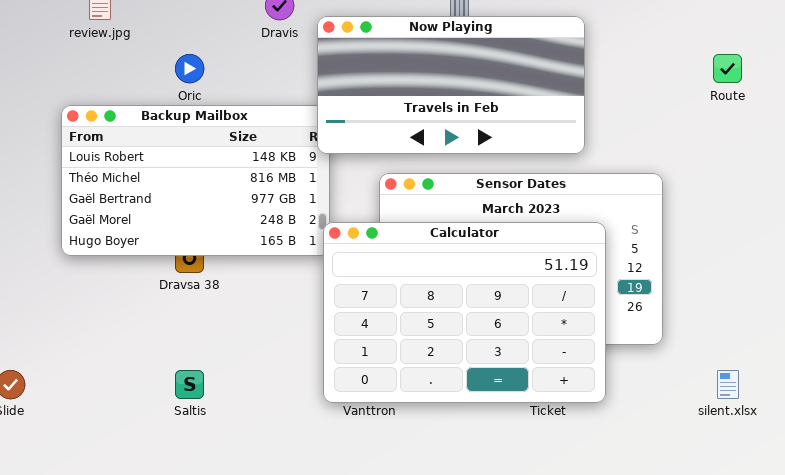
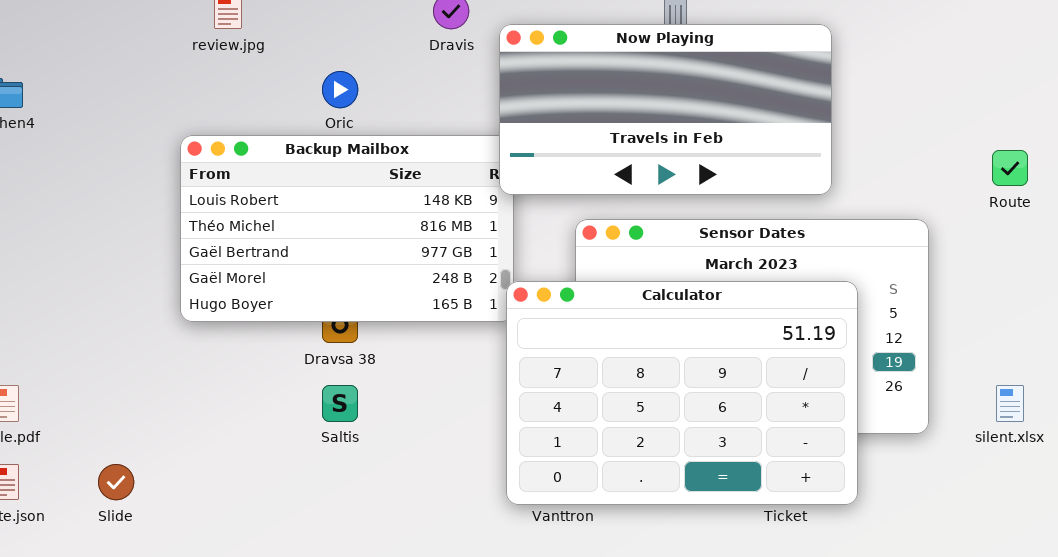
Route: [713,54,742,83] -> [992,150,1028,186], moved
Saltis: [175,370,204,399] -> [322,385,358,422], moved
silent.xlsx: [717,370,739,399] -> [996,385,1024,422], moved

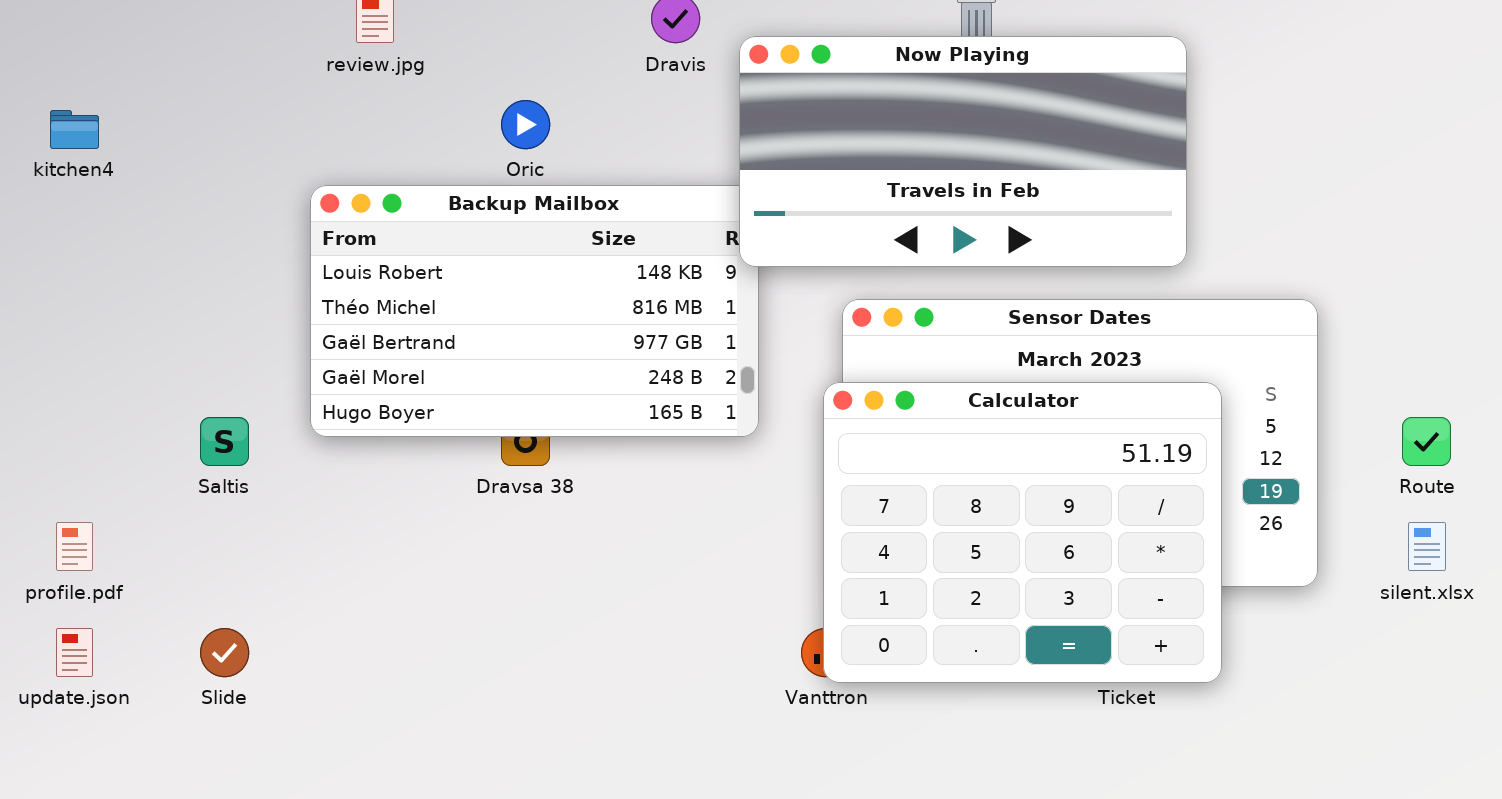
Route: [992,150,1028,186] -> [1402,417,1451,466], moved
Calculator: [506,281,858,505] -> [823,382,1222,683], resized
Saltis: [322,385,358,422] -> [200,417,249,466], moved

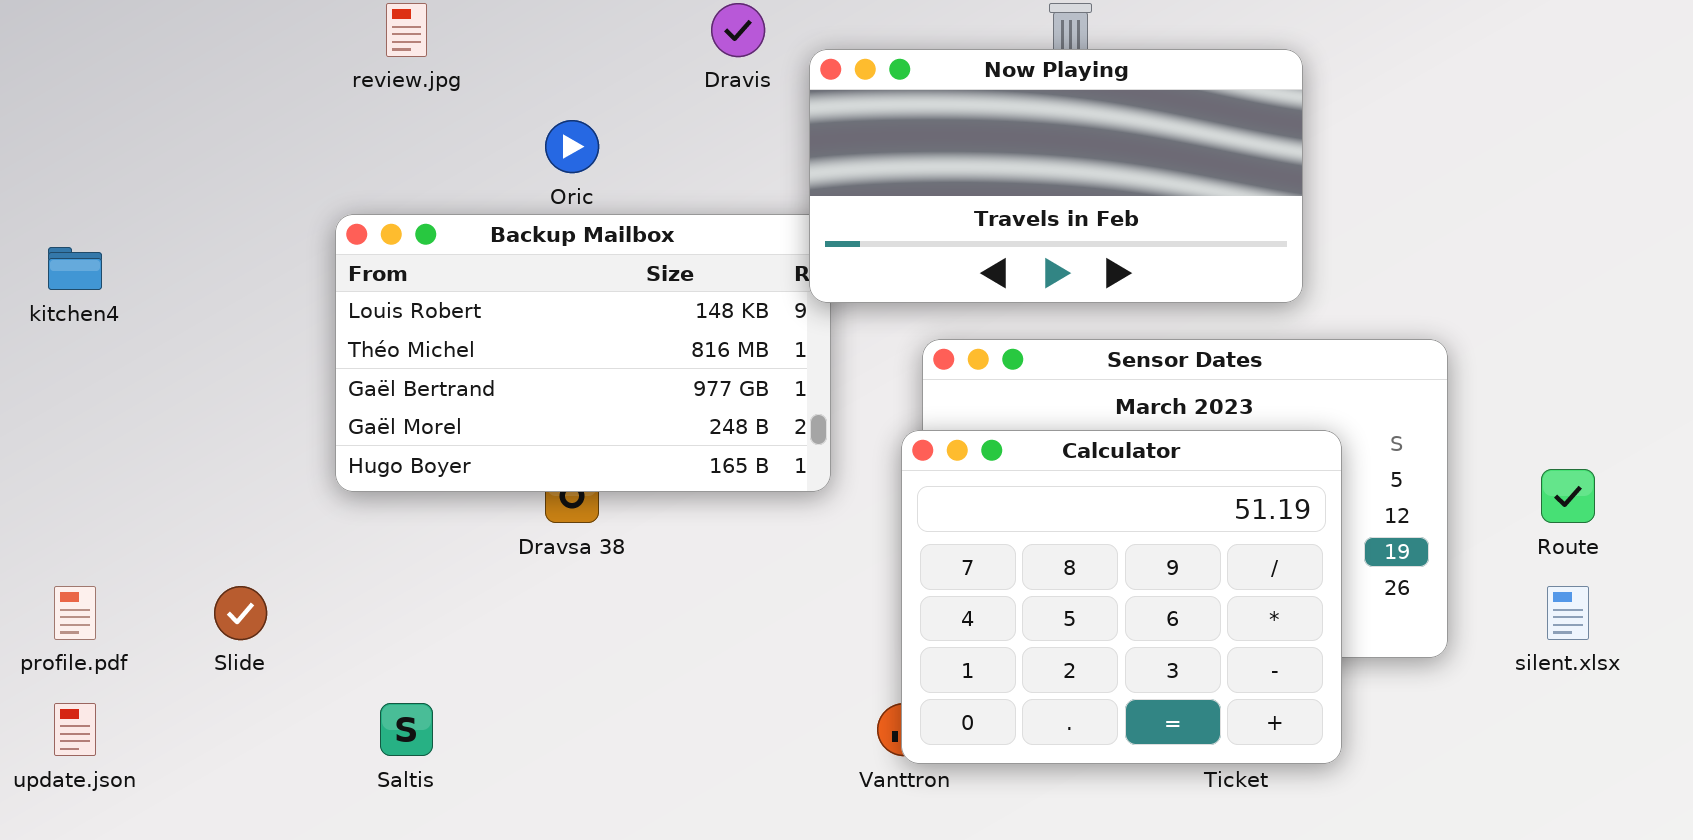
kitchen4: [50,110,99,149] -> [48,247,102,290], moved
Saltis: [200,417,249,466] -> [380,703,433,756], moved
Slide: [200,628,249,677] -> [214,586,267,640], moved

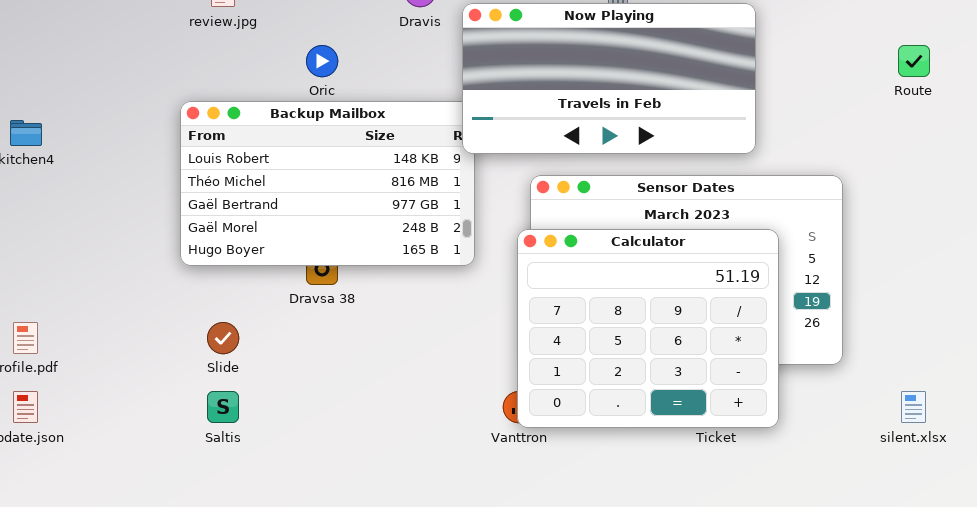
Route: [1541,469,1595,523] -> [898,45,930,77], moved
Slide: [214,586,267,640] -> [207,322,239,354], moved
silent.xlsx: [1547,586,1589,640] -> [901,391,926,423], moved

